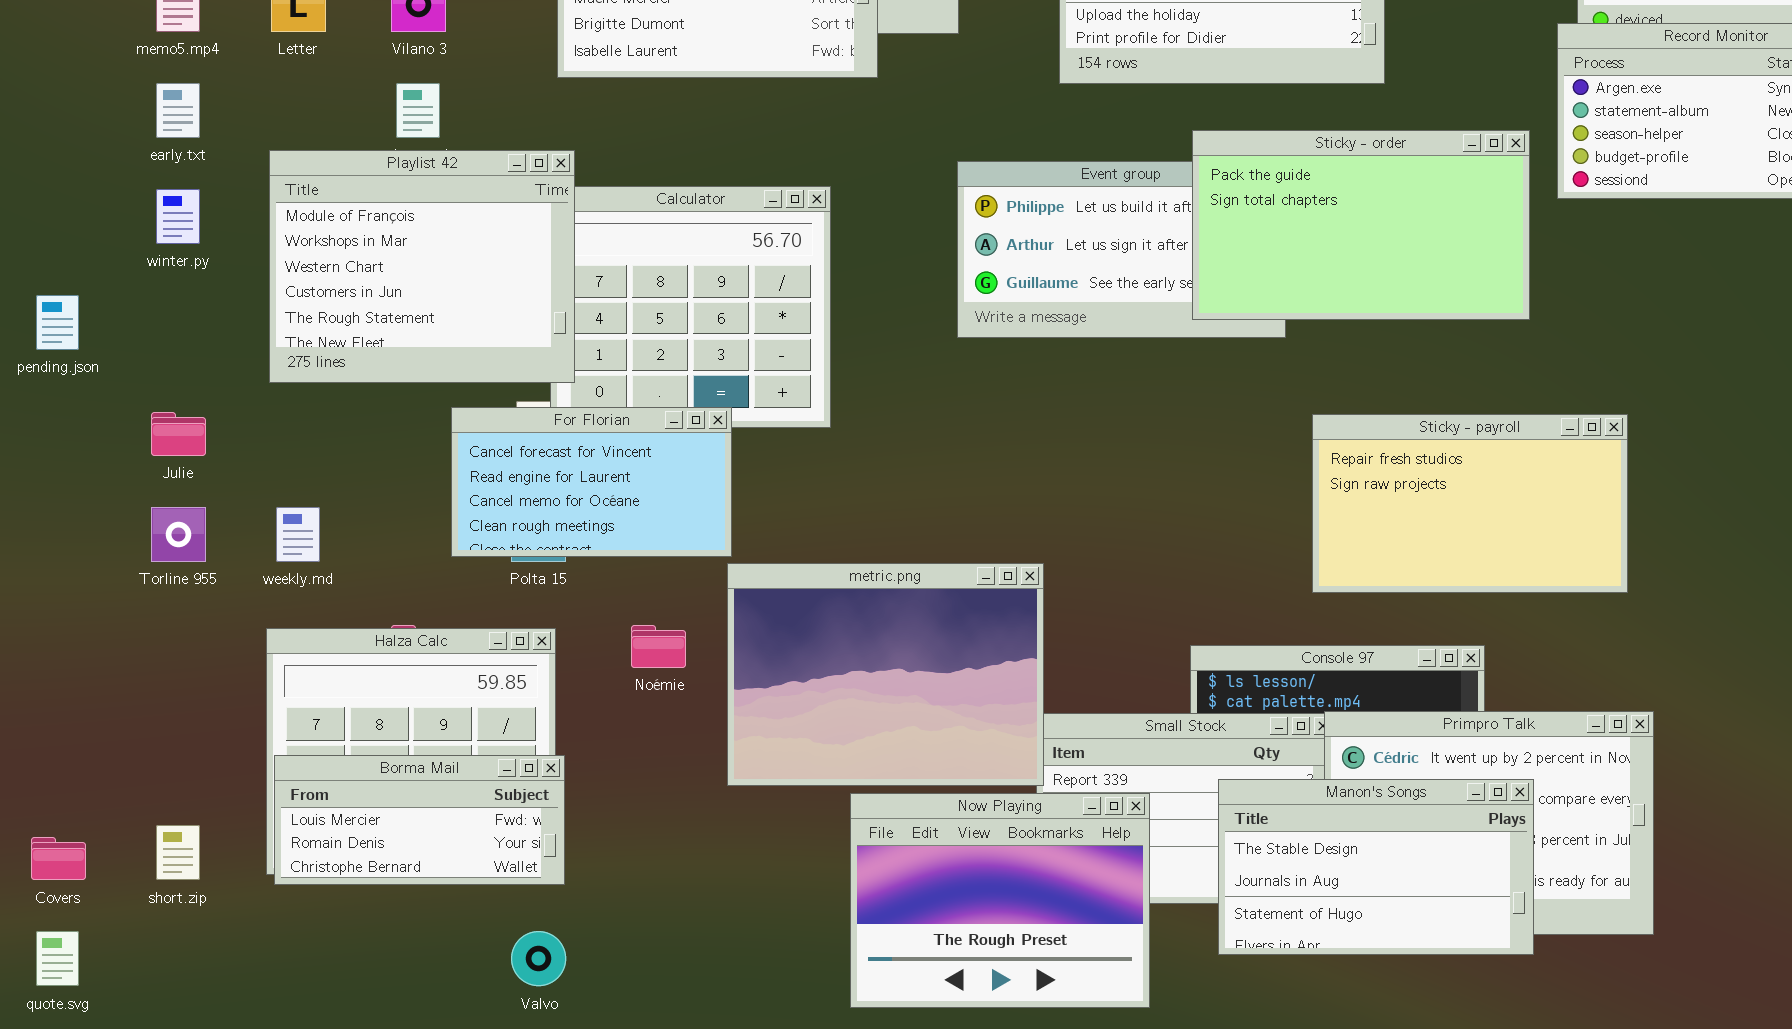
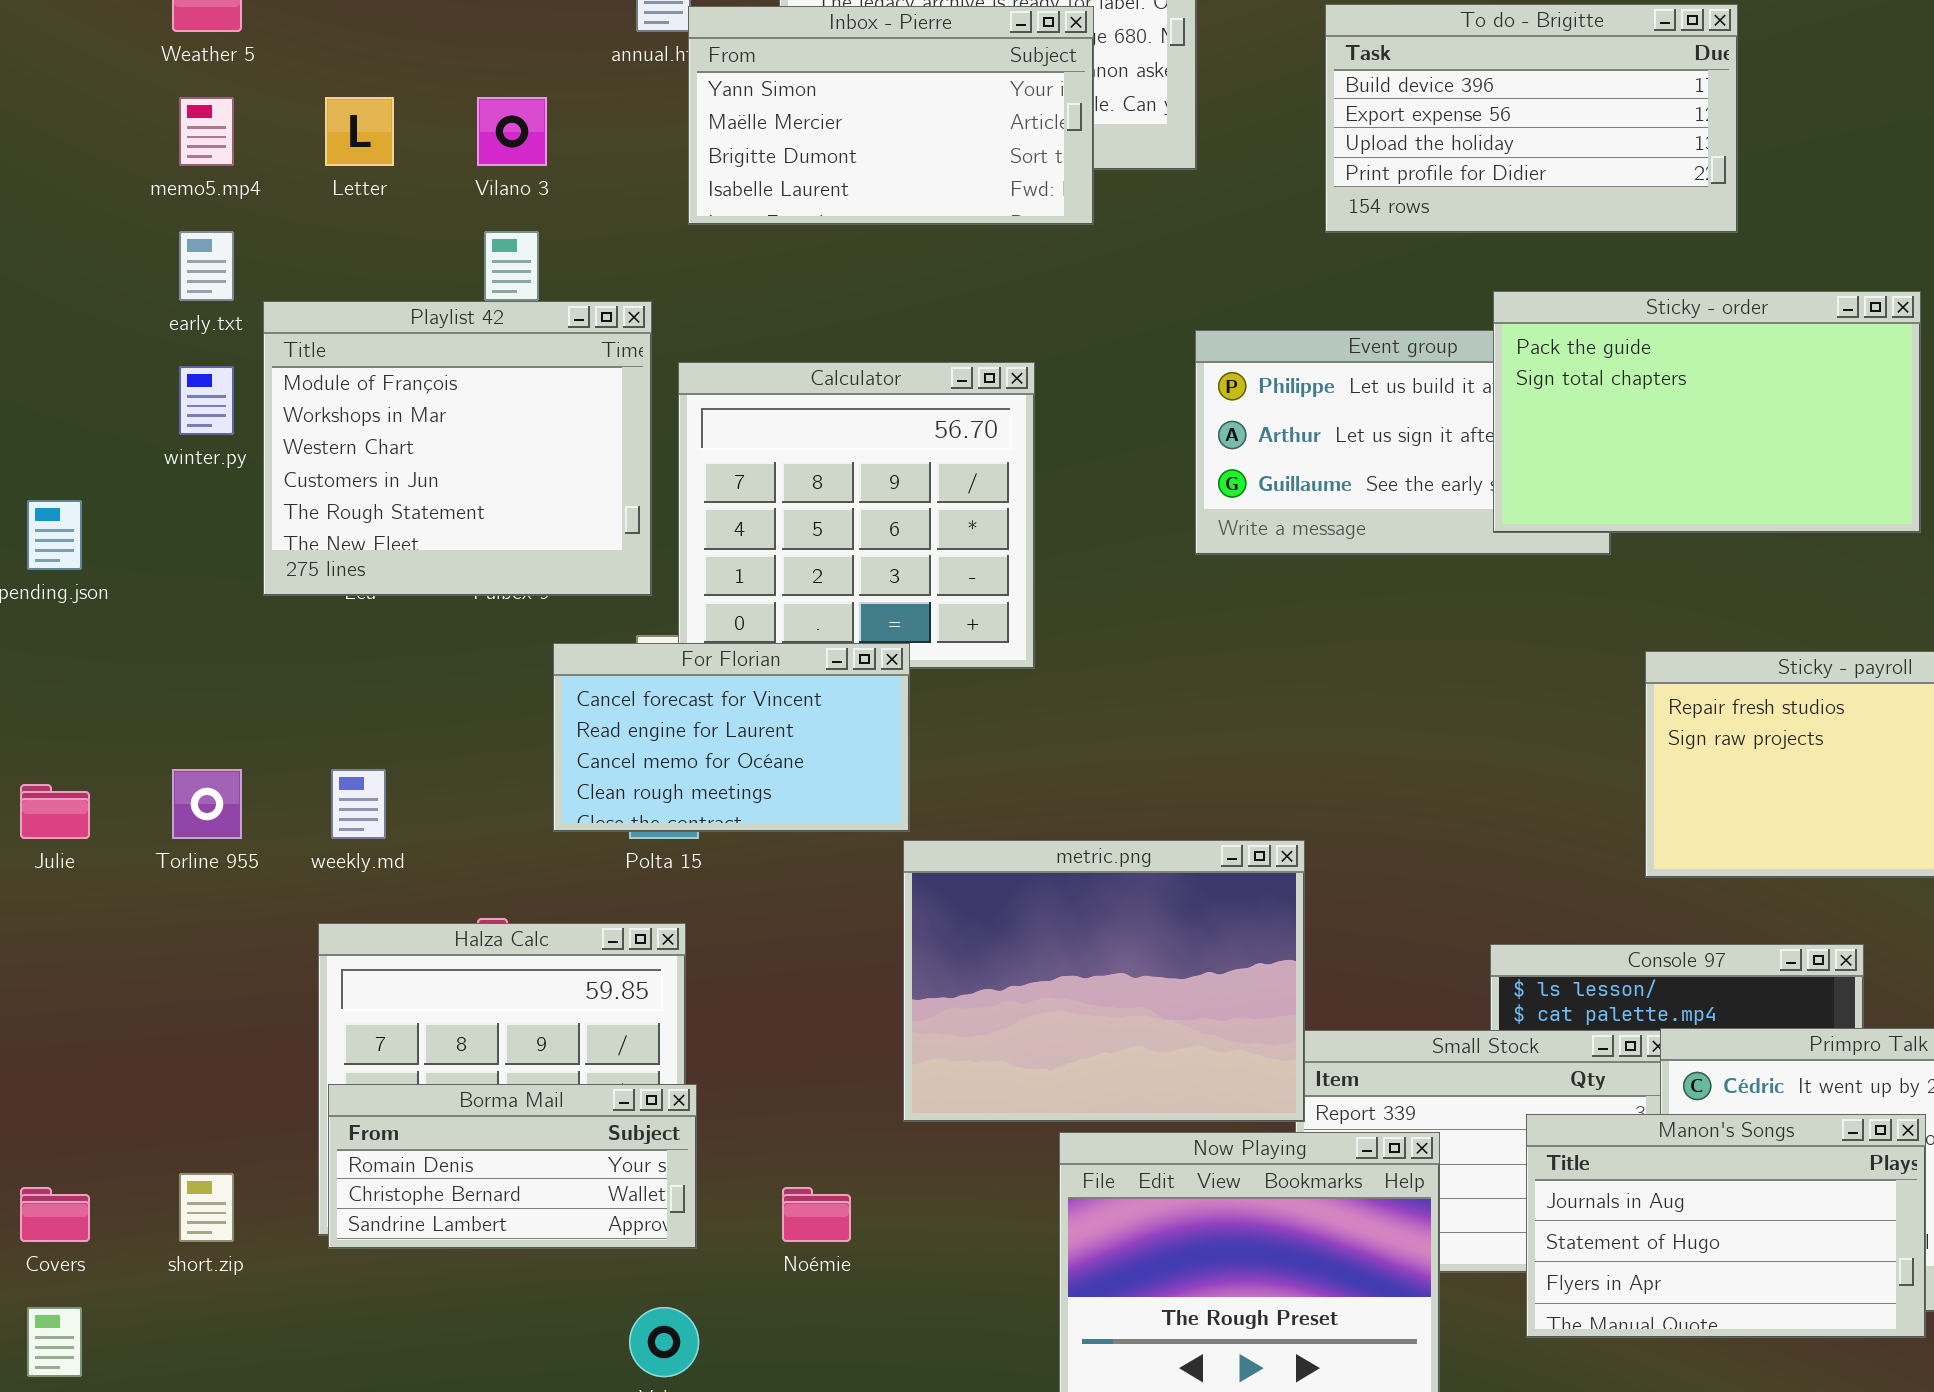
Playlist 42: [269,150,575,383] -> [263,301,652,596], moved
Julie: [151,412,206,456] -> [20,784,90,839], moved
Noémie: [631,625,686,668] -> [782,1187,851,1242], moved
Borma Mail: [274,755,565,885] -> [328,1084,697,1249], scrolled down 1 row
Manon's Songs: [1218,779,1534,955] -> [1526,1114,1926,1338], scrolled down 1 row

